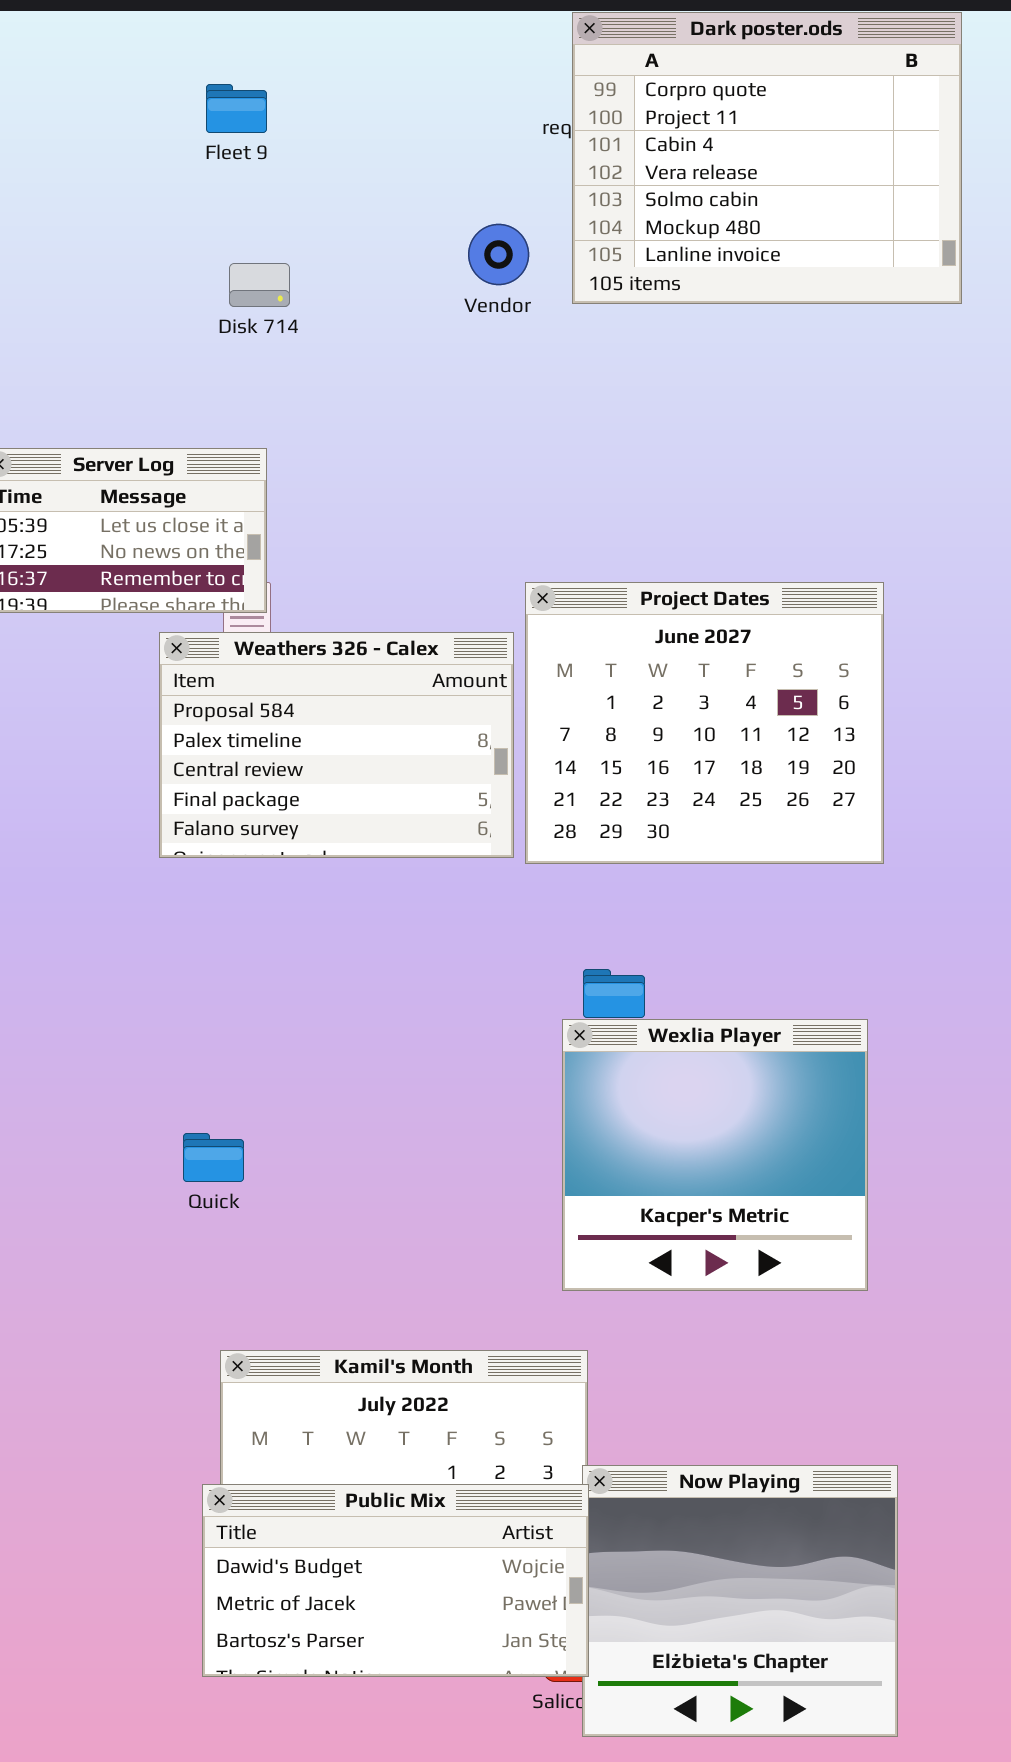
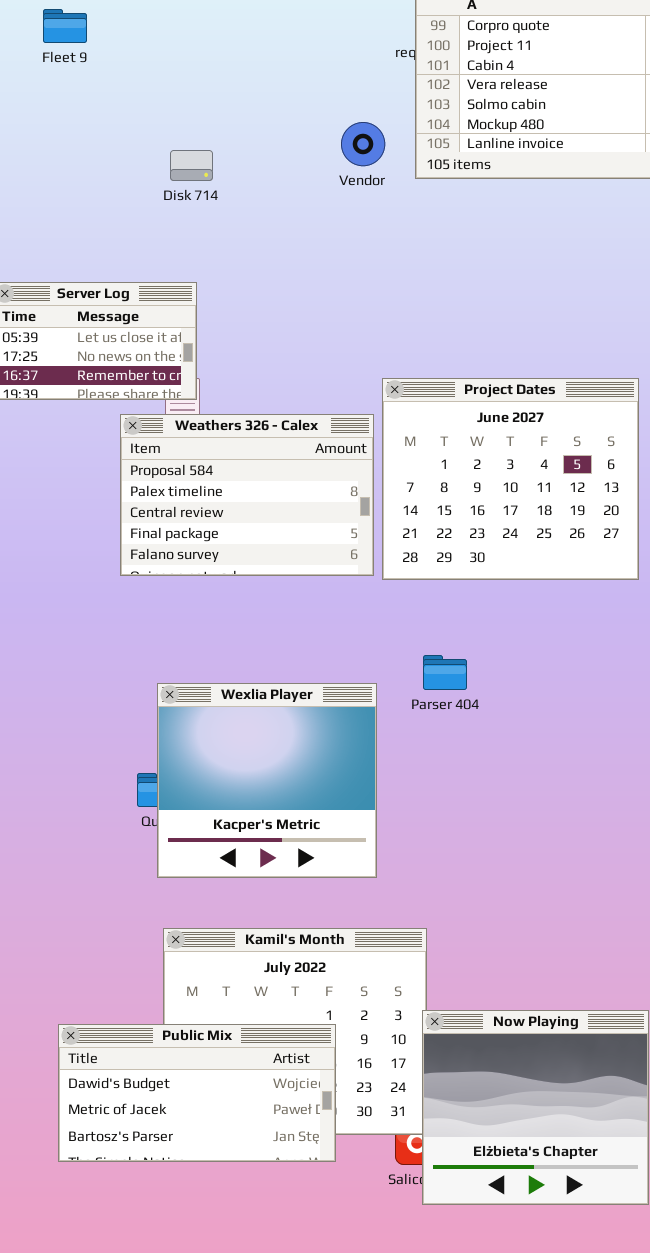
Fleet 9: [206,84,267,133] -> [43,9,87,43], moved
Wexlia Player: [562,1019,868,1291] -> [157,683,377,878], moved
Public Mix: [202,1484,589,1677] -> [58,1024,336,1162], moved

